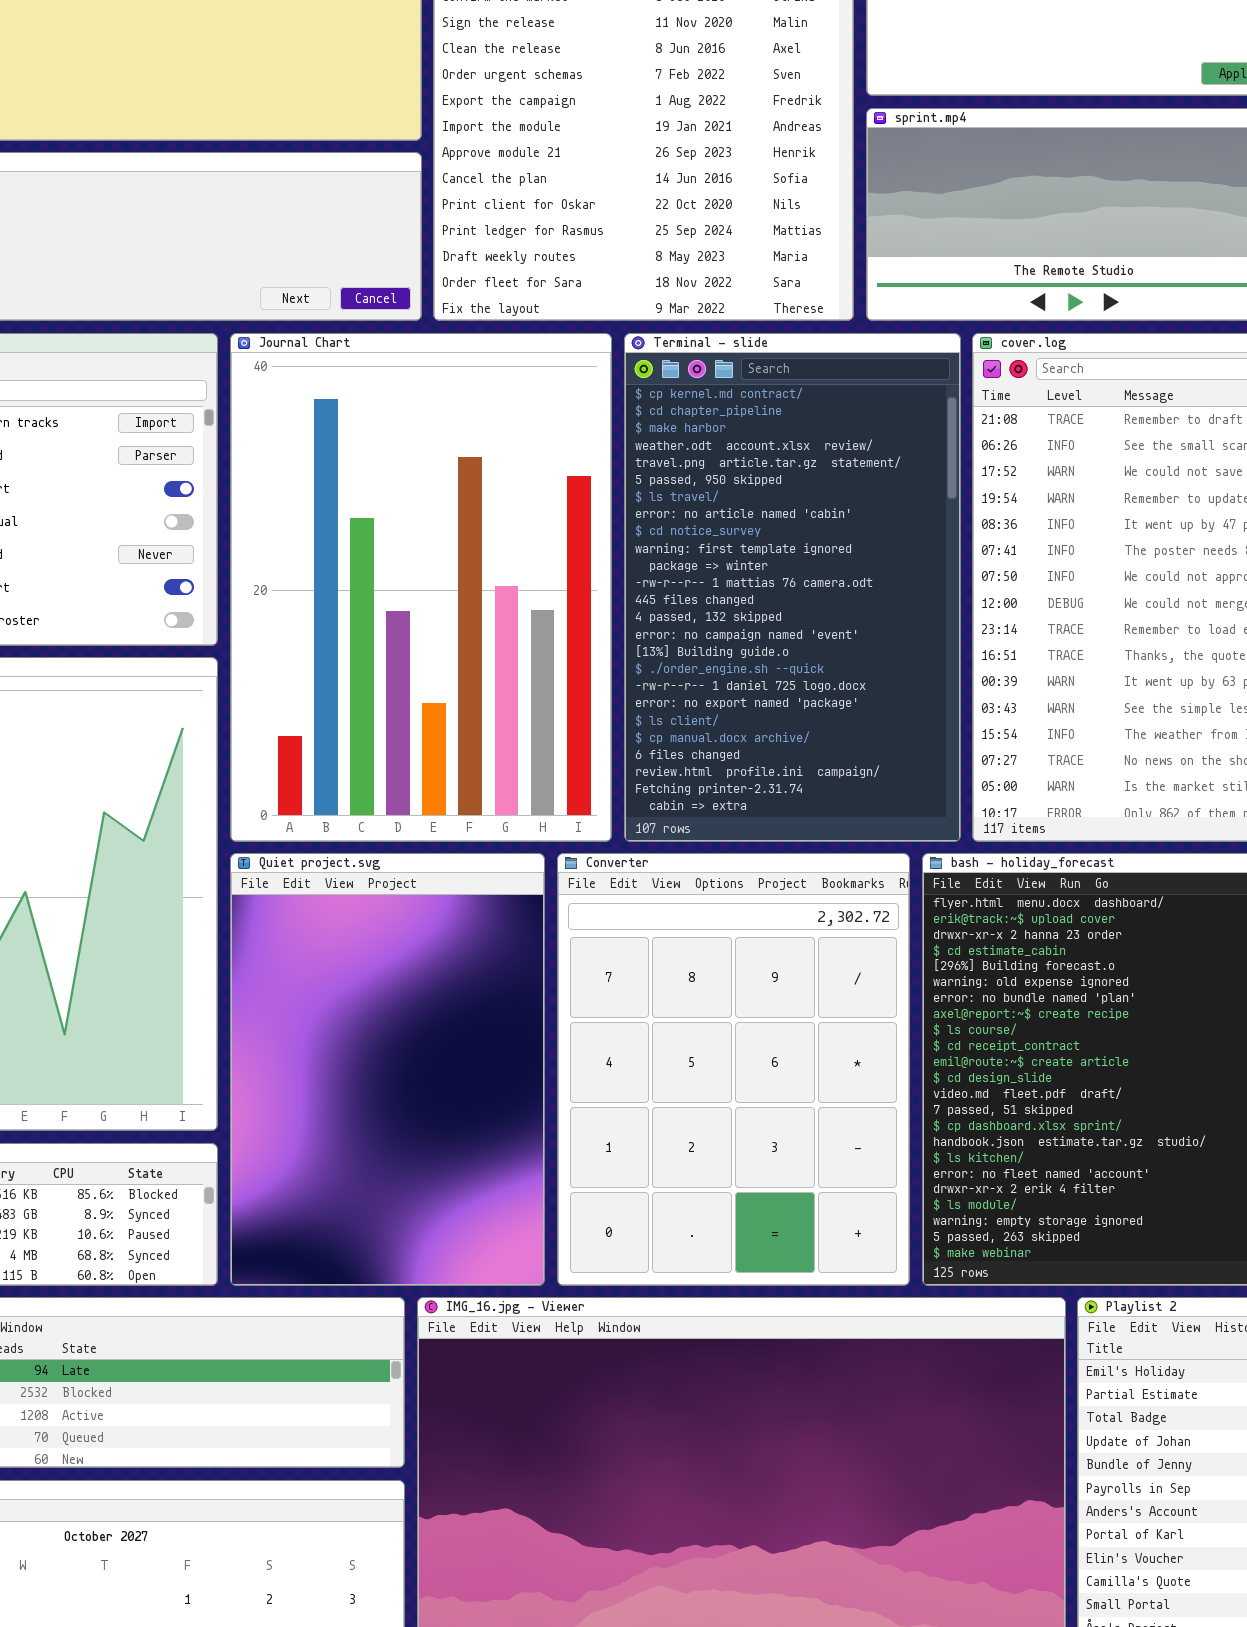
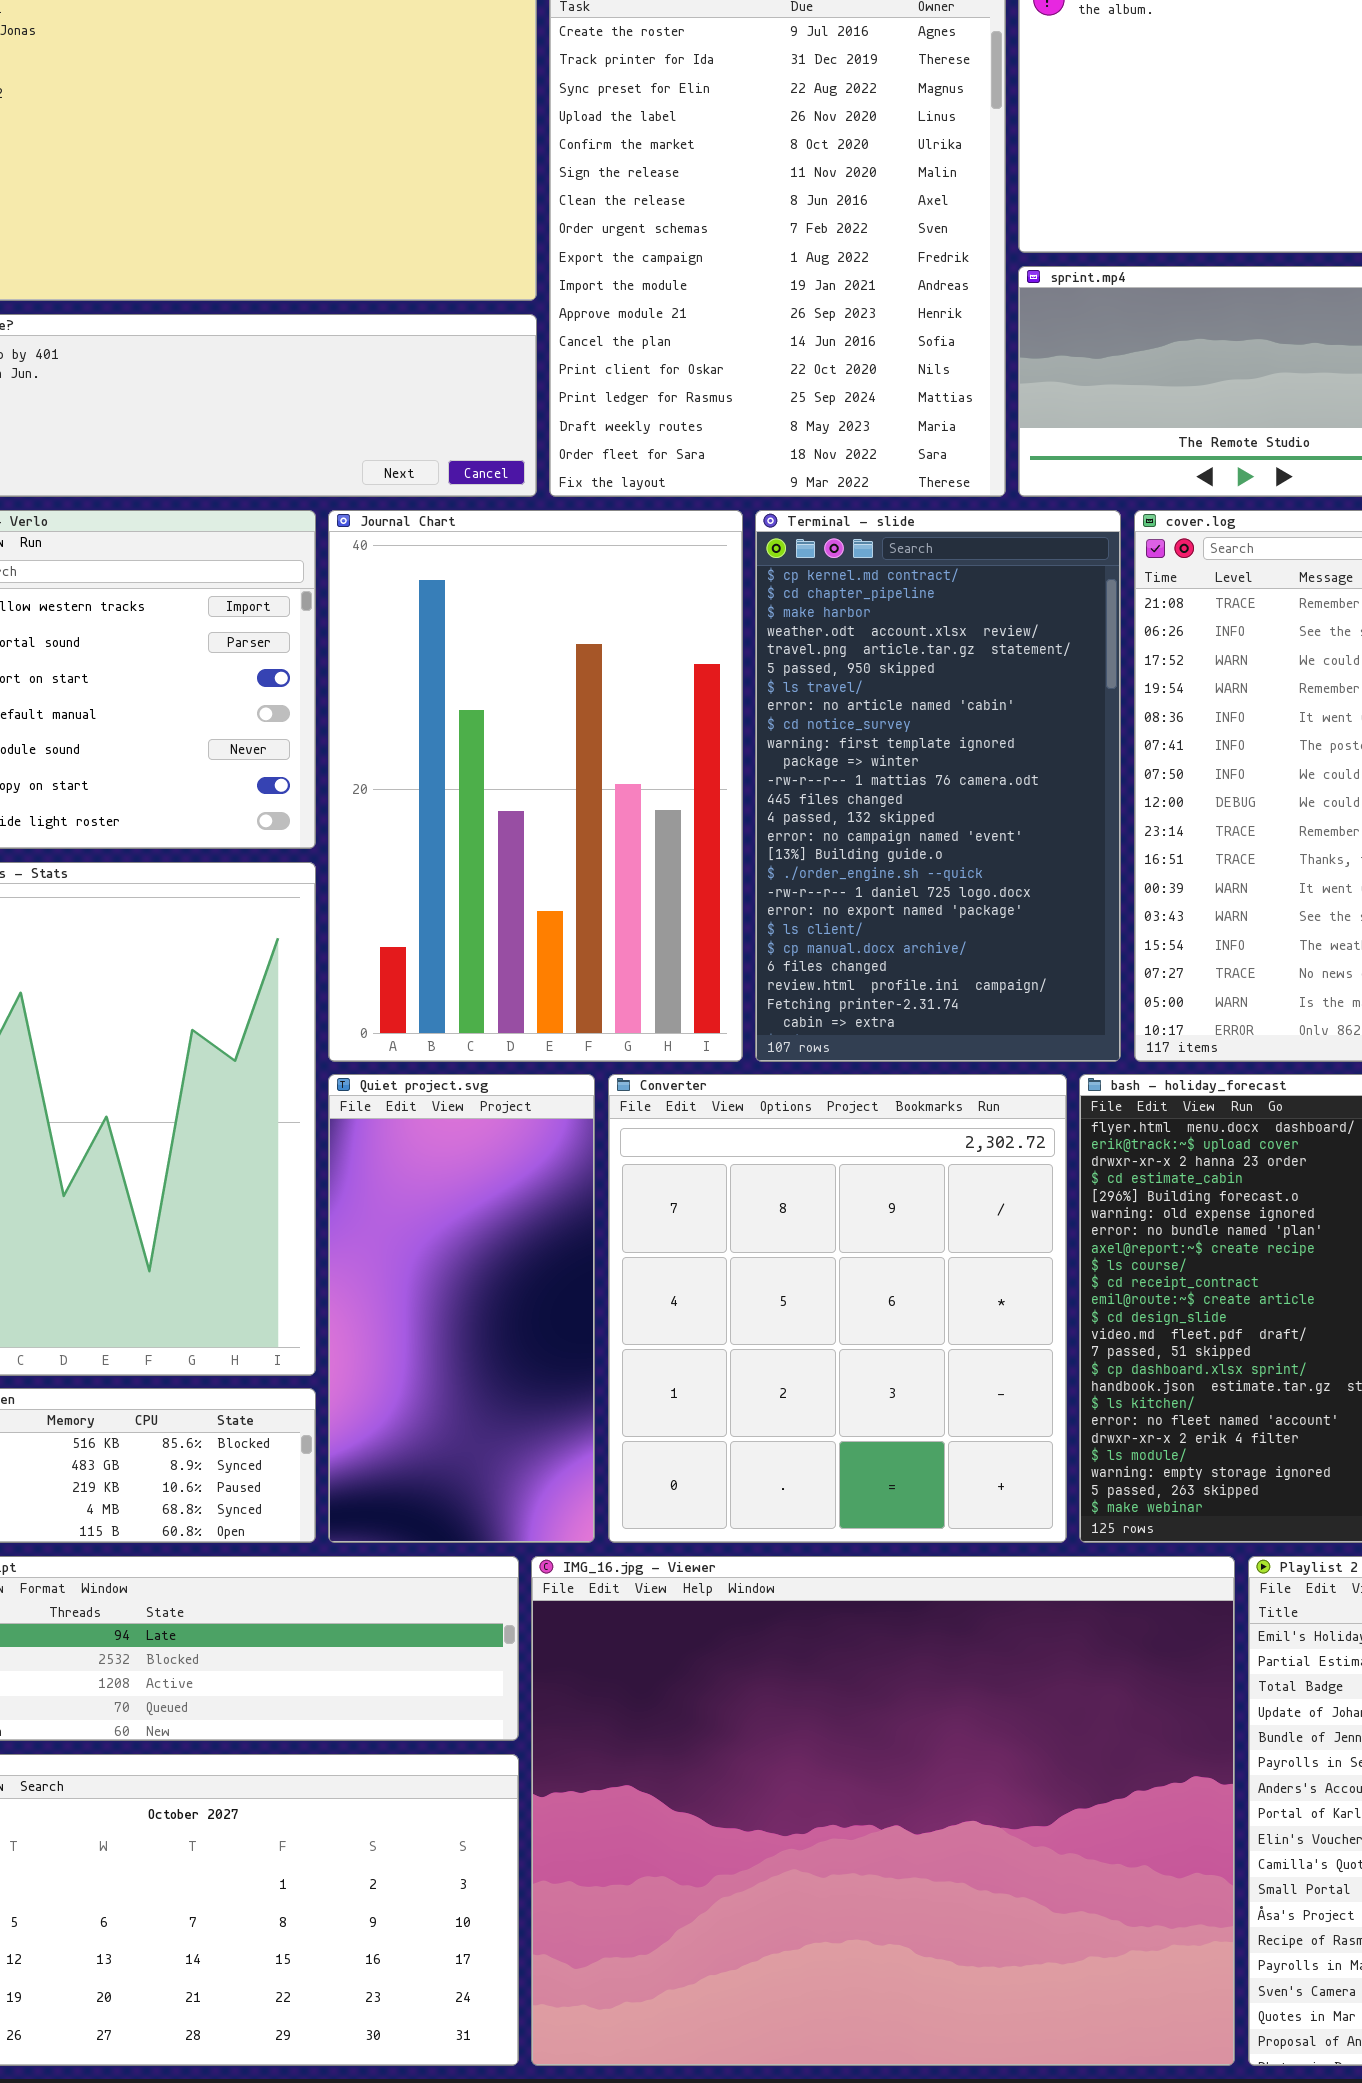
Quiet project.svg: [230,853,545,1286] -> [328,1074,595,1543], resized
Converter: [557,853,910,1286] -> [608,1074,1067,1543], resized

